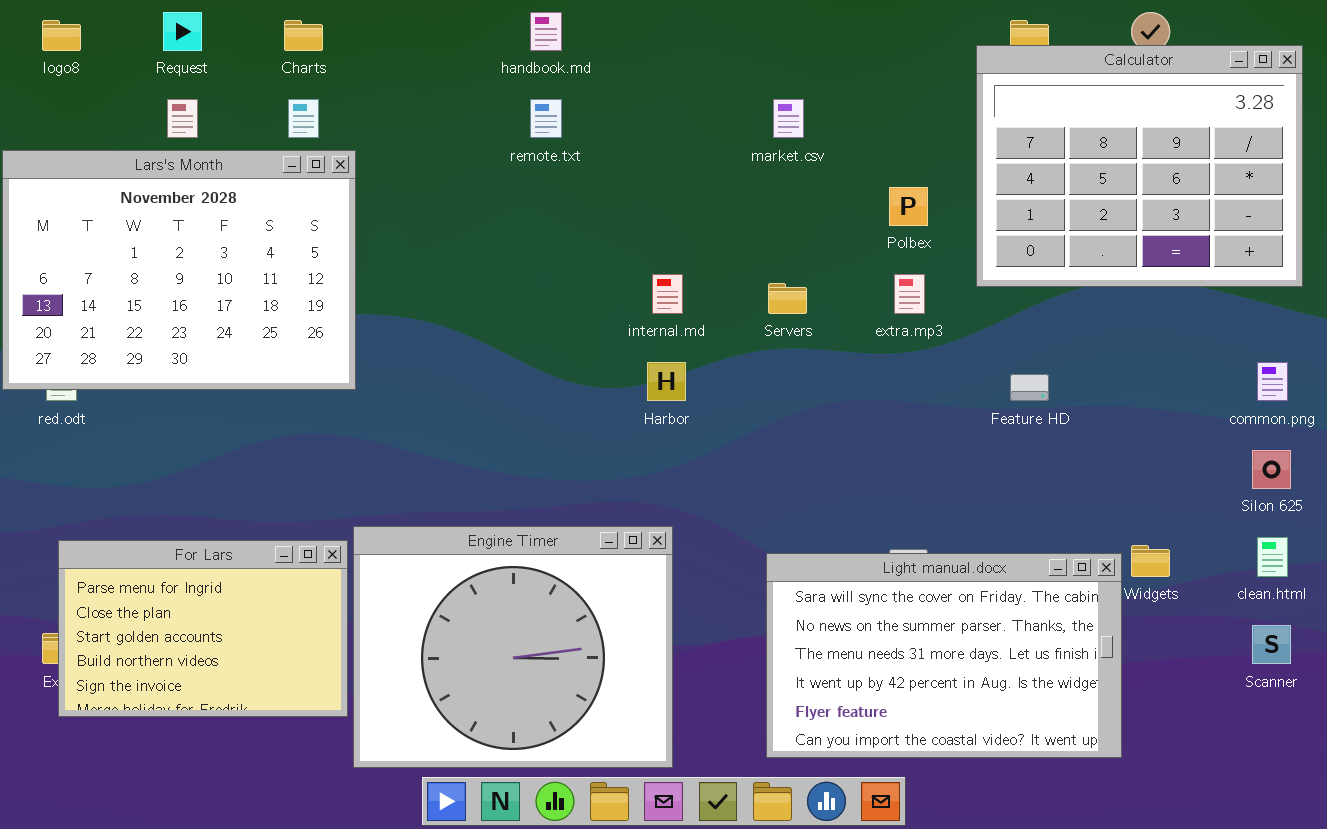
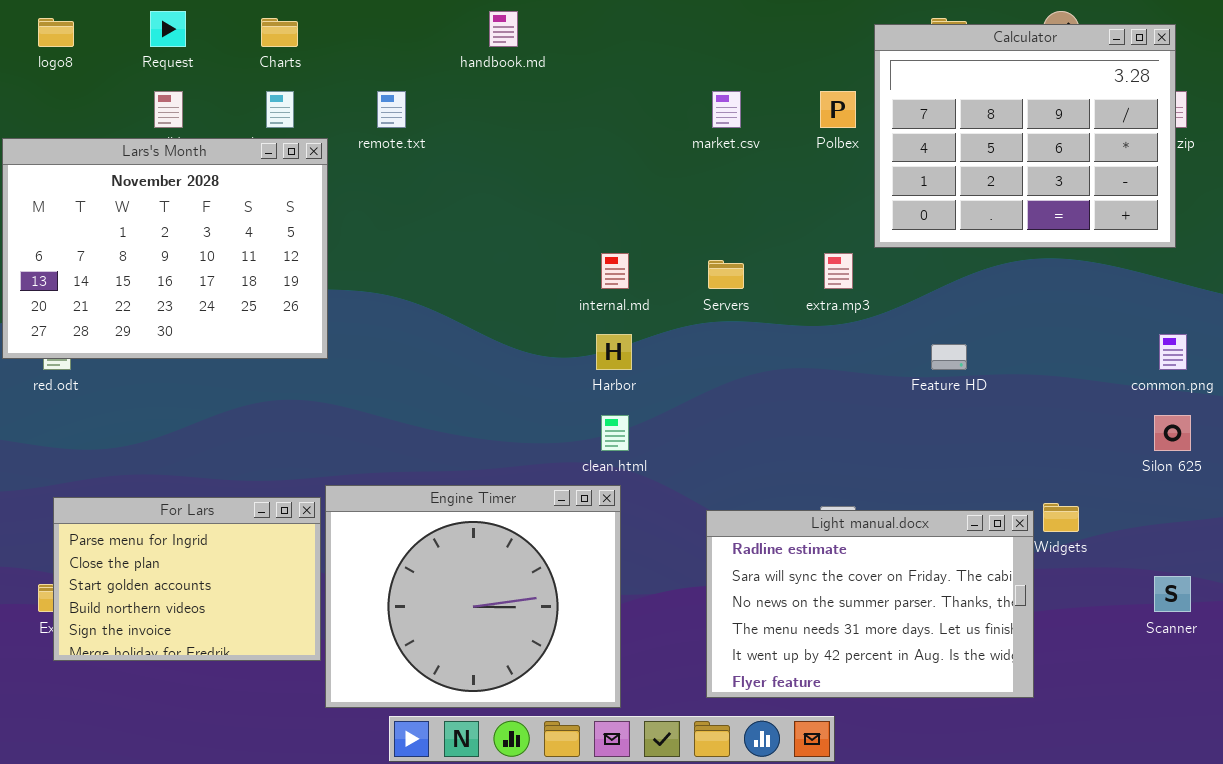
Calculator: [976,45,1303,287] -> [874,24,1176,248], moved
remote.txt: [530,99,562,138] -> [377,91,406,128], moved
Polbex: [889,187,928,226] -> [820,91,856,128], moved
clean.html: [1257,537,1288,577] -> [601,415,629,451], moved
Light manual.docx: [766,553,1122,758] -> [706,510,1034,698], scrolled up 1 row

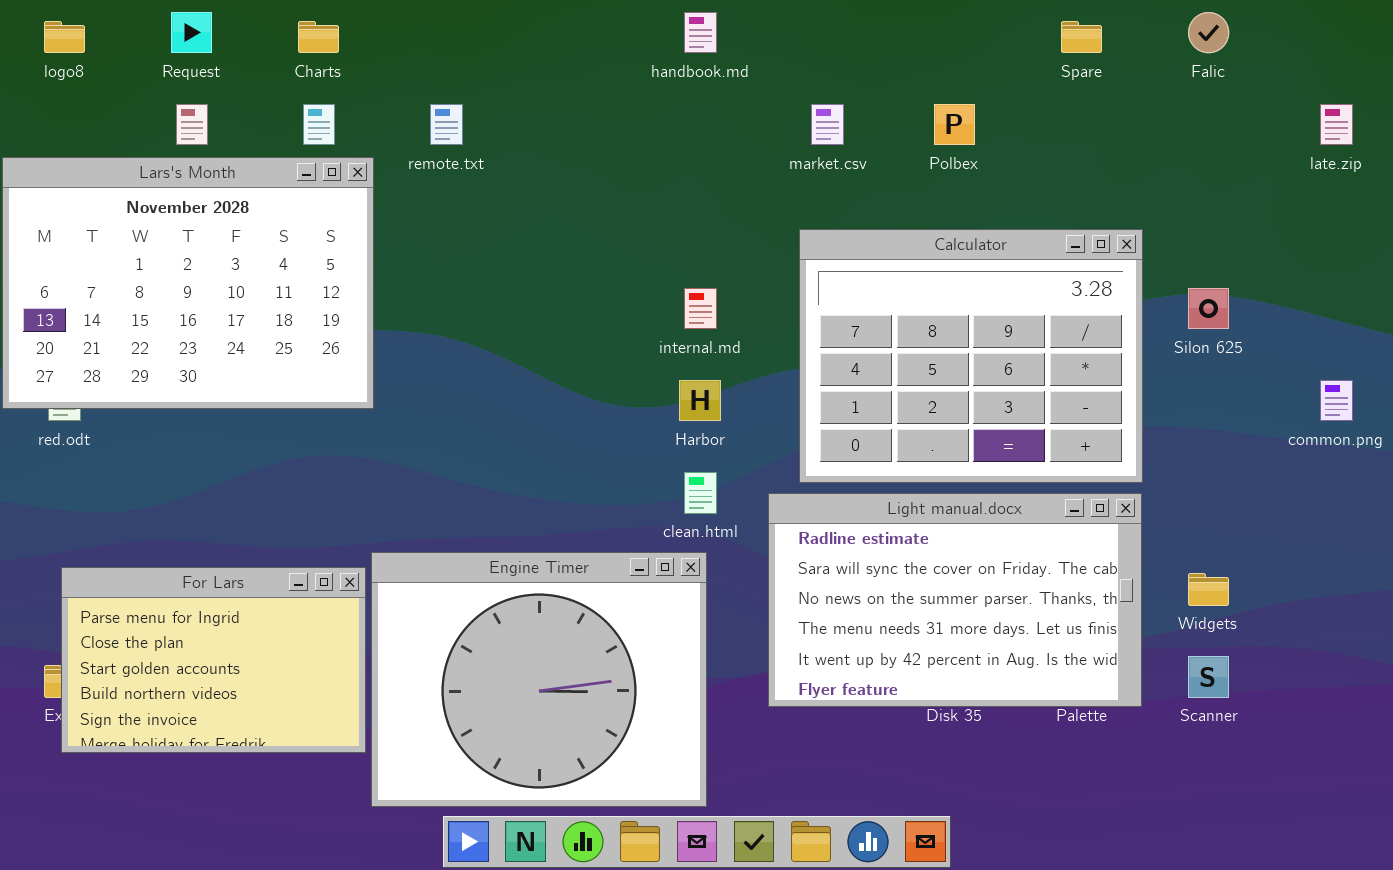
handbook.md: [489,11,518,47] -> [684,12,717,53], moved
Calculator: [874,24,1176,248] -> [799,229,1143,483], moved
Silon 625: [1154,415,1191,451] -> [1188,288,1229,329], moved
Light manual.docx: [706,510,1034,698] -> [768,493,1142,707], moved
Scanner: [1154,576,1191,612] -> [1188,656,1229,698], moved

